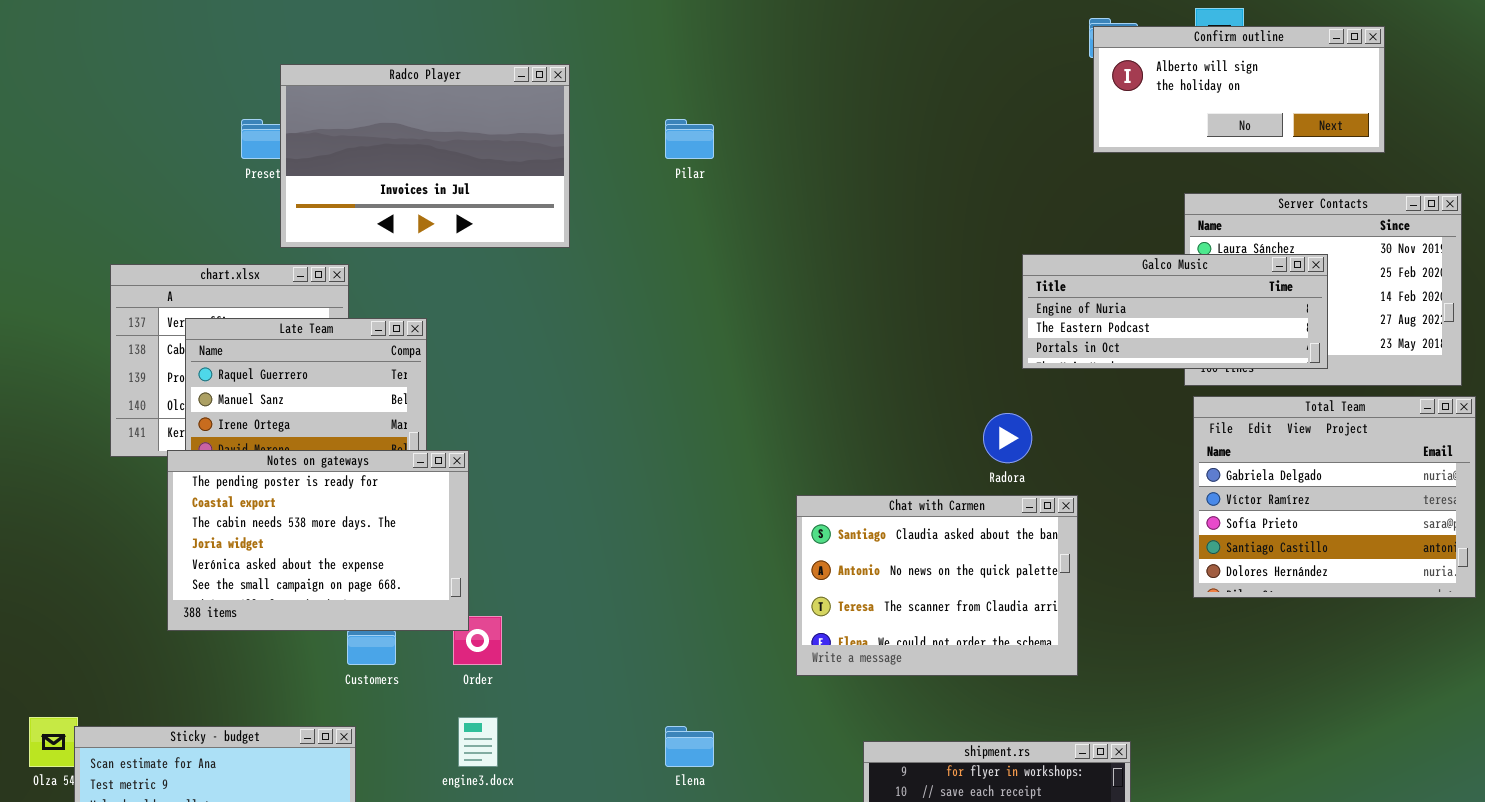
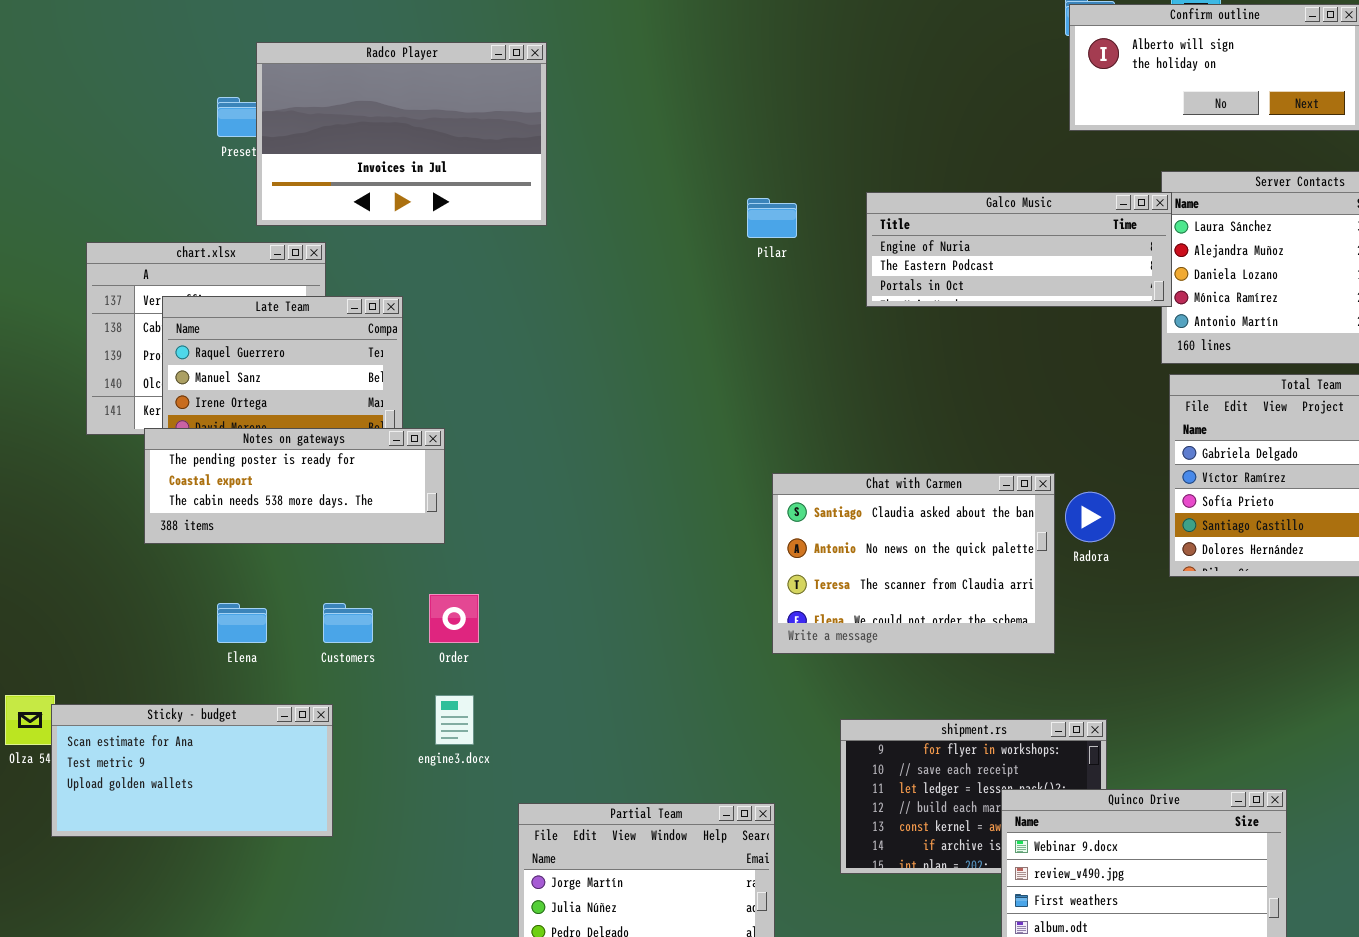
Pilar: [665,119,714,159] -> [747,198,797,238], moved
Galco Music: [1022,254,1328,369] -> [866,192,1172,307], moved
Radora: [983,413,1032,463] -> [1065,492,1115,542], moved
Notes on gateways: [167,450,469,631] -> [144,428,445,544], resized
Elena: [665,726,714,767] -> [217,603,267,643], moved

